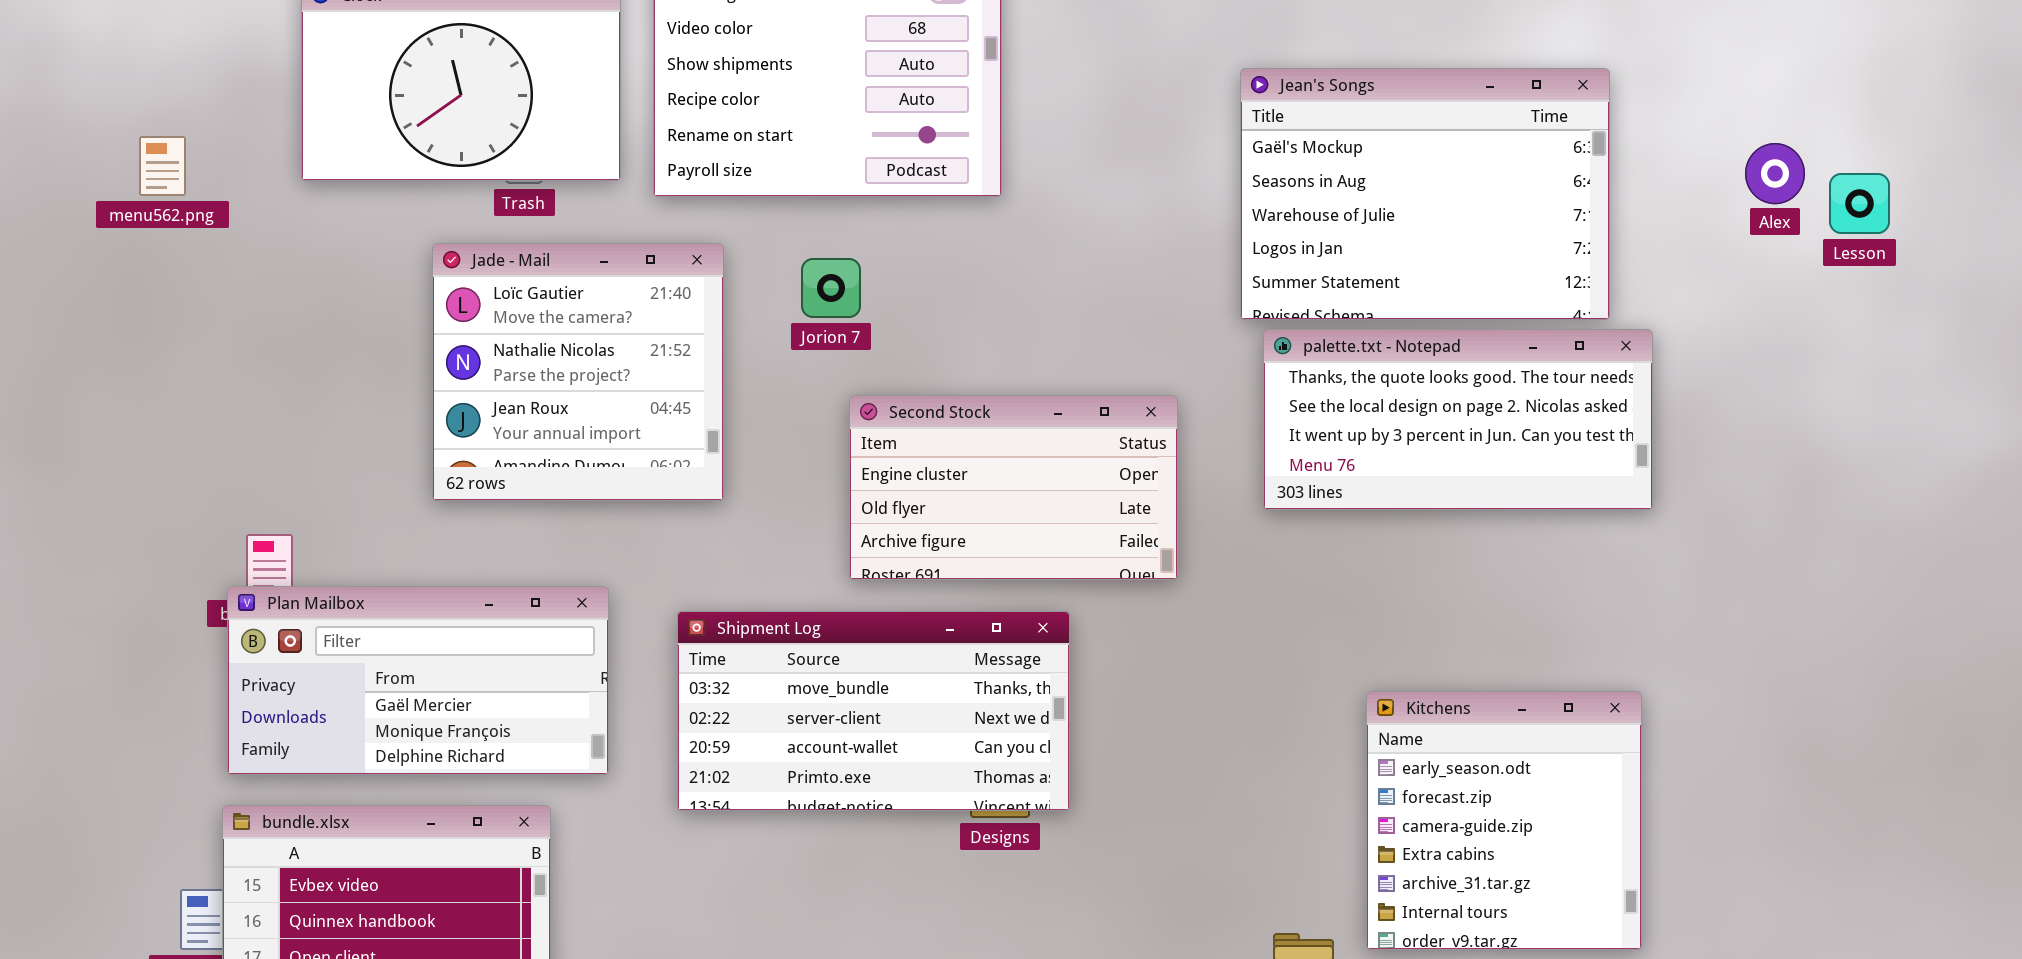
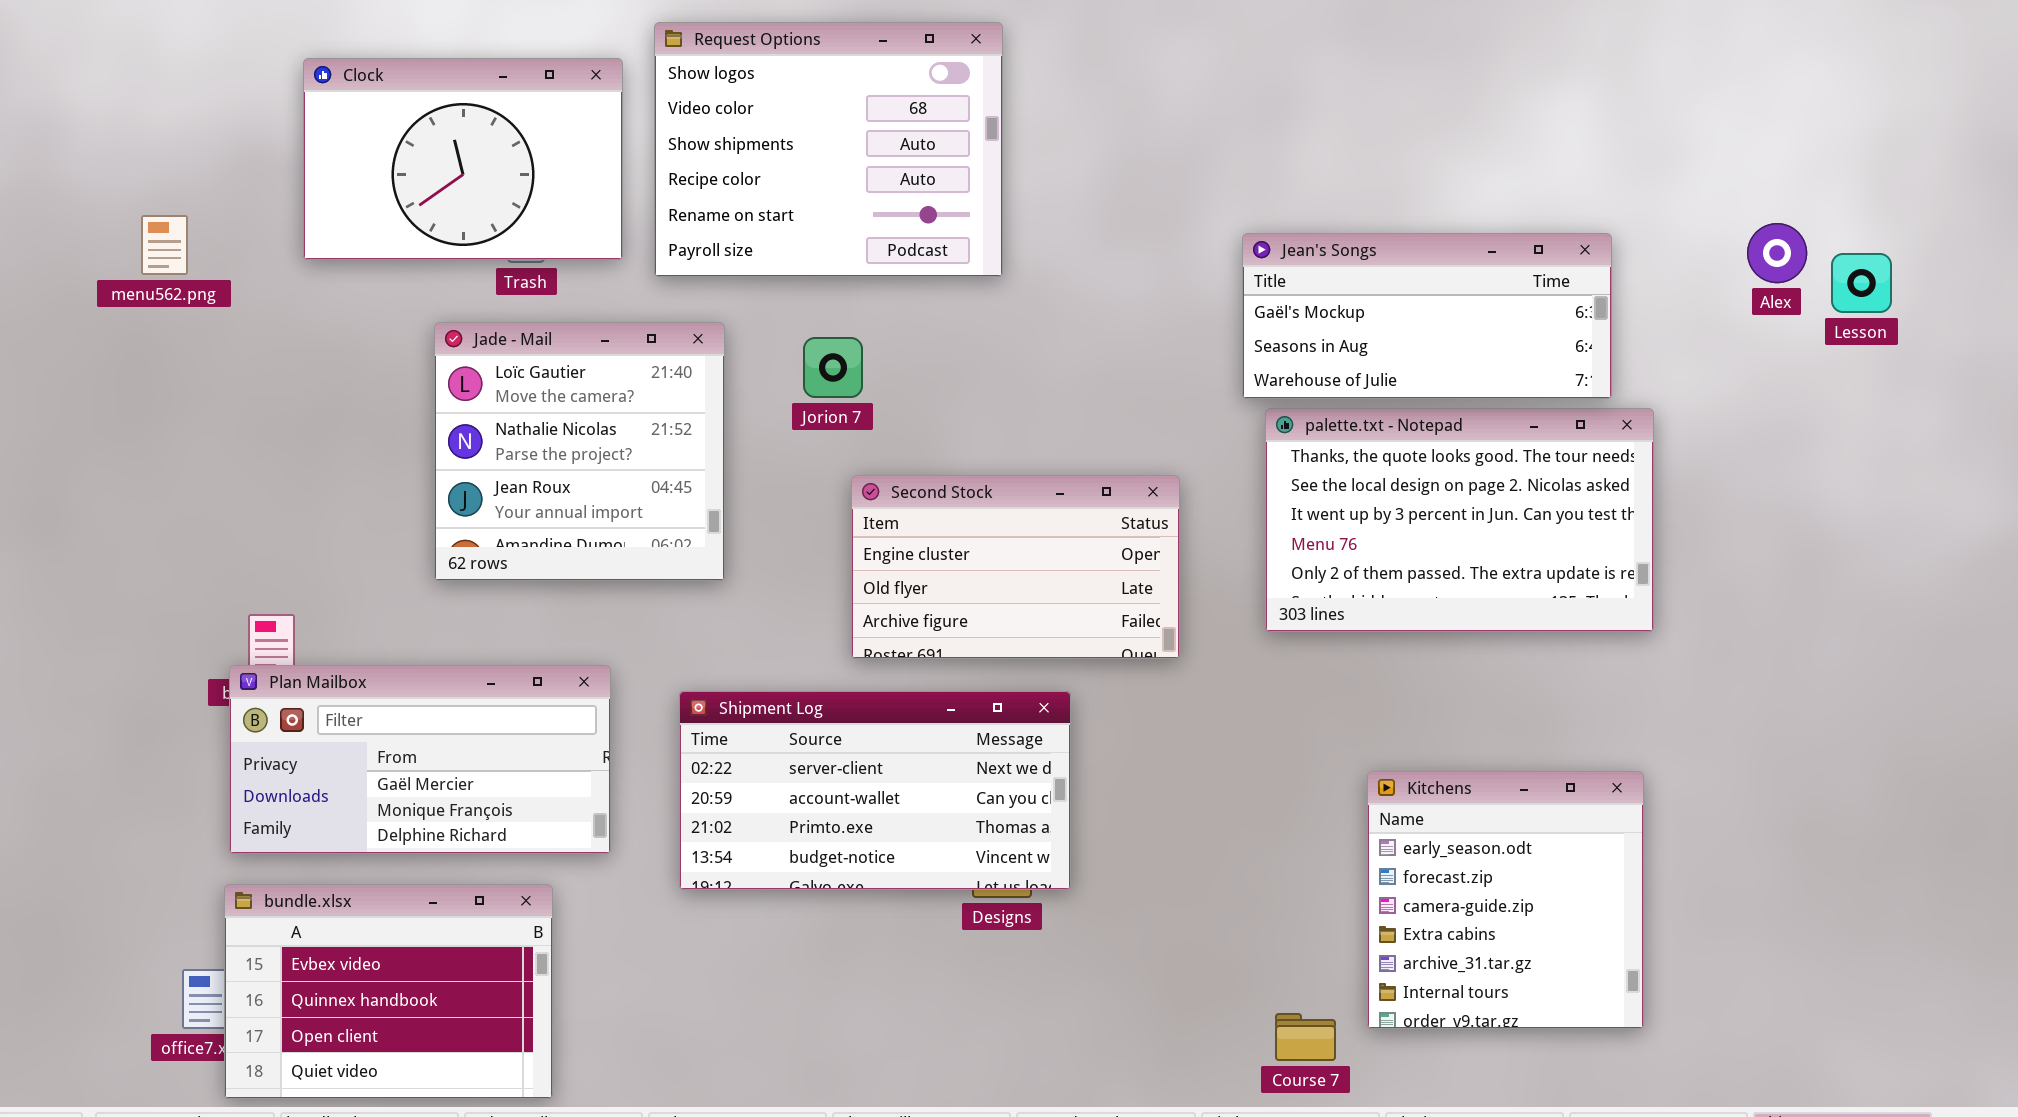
Jean's Songs: [1240,68,1610,320] -> [1242,233,1612,399], resized
palette.txt - Notepad: [1263,329,1653,510] -> [1265,408,1654,632], resized
Shipment Log: [677,611,1070,811] -> [679,691,1071,890], scrolled down 1 row

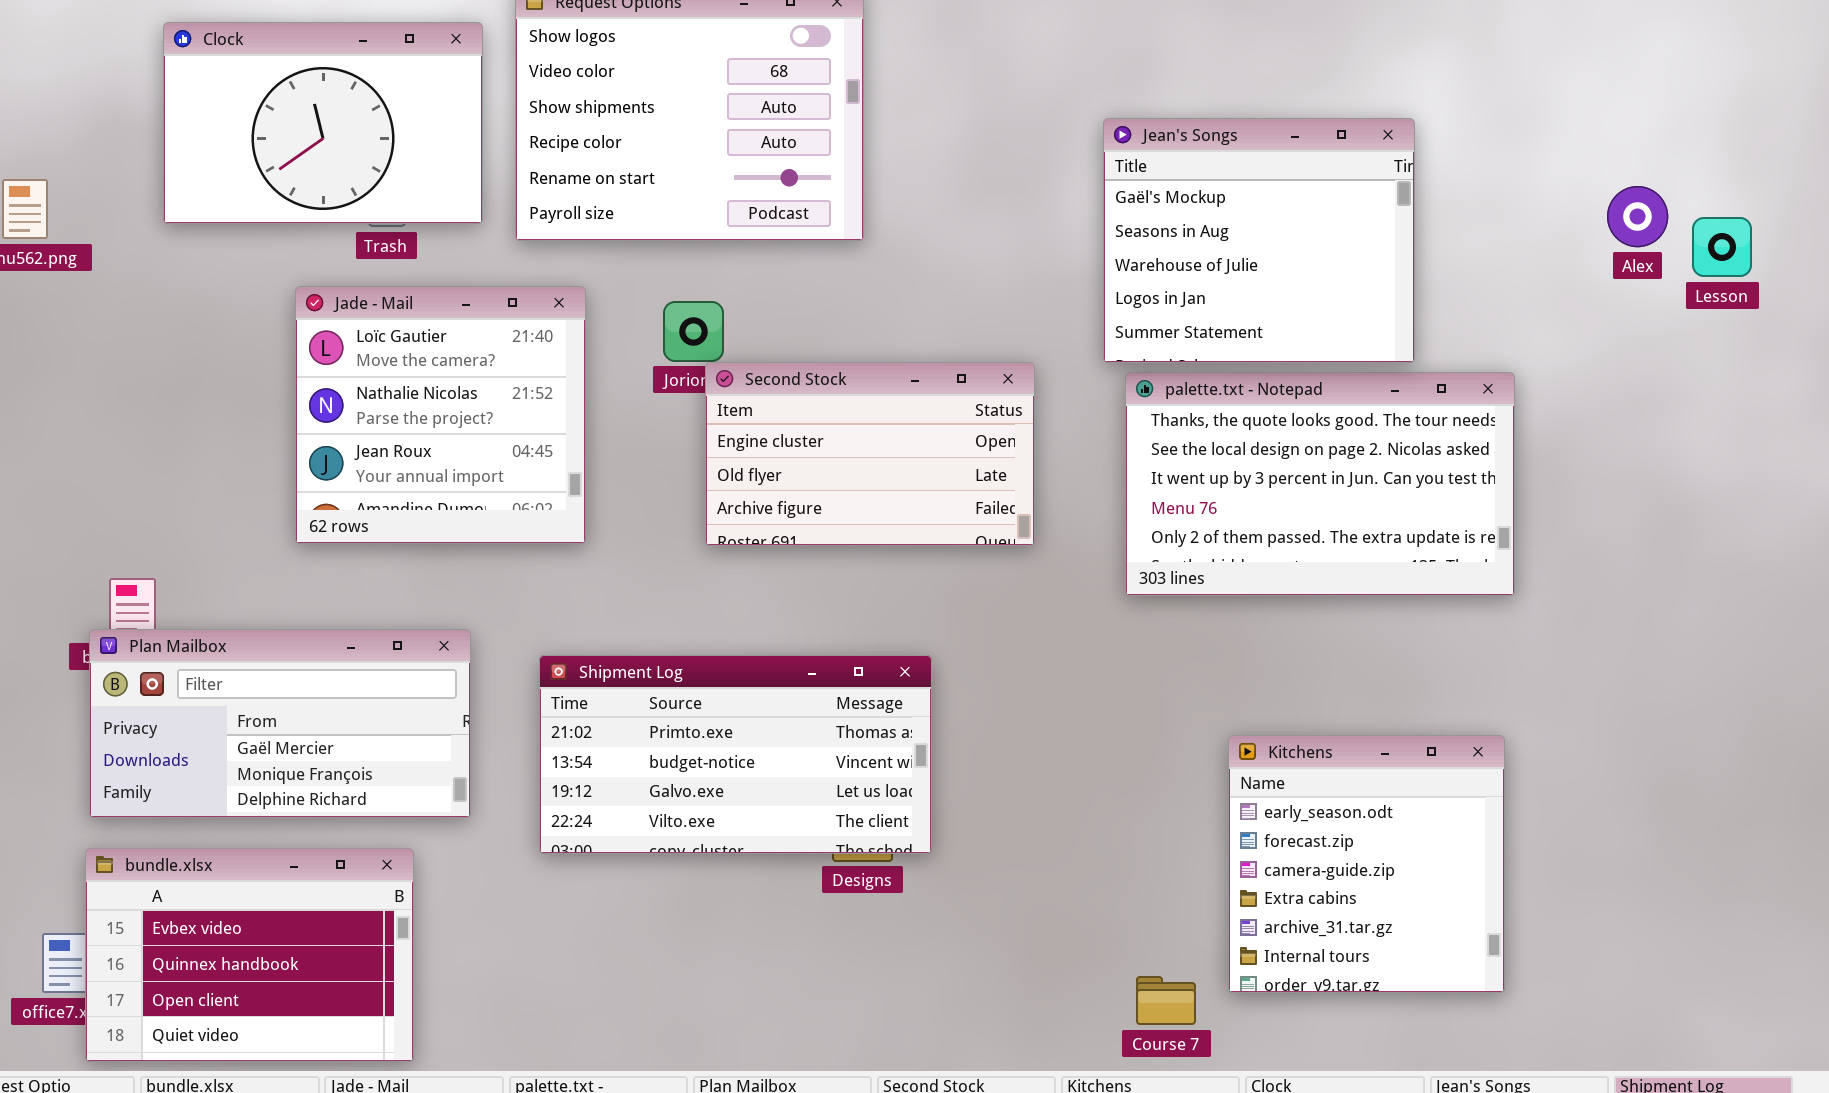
Jean's Songs: [1242,233,1612,399] -> [1103,118,1415,363], resized
Second Stock: [851,475,1180,659] -> [705,362,1035,546], moved
Shipment Log: [679,691,1071,890] -> [539,655,932,854], scrolled down 2 rows

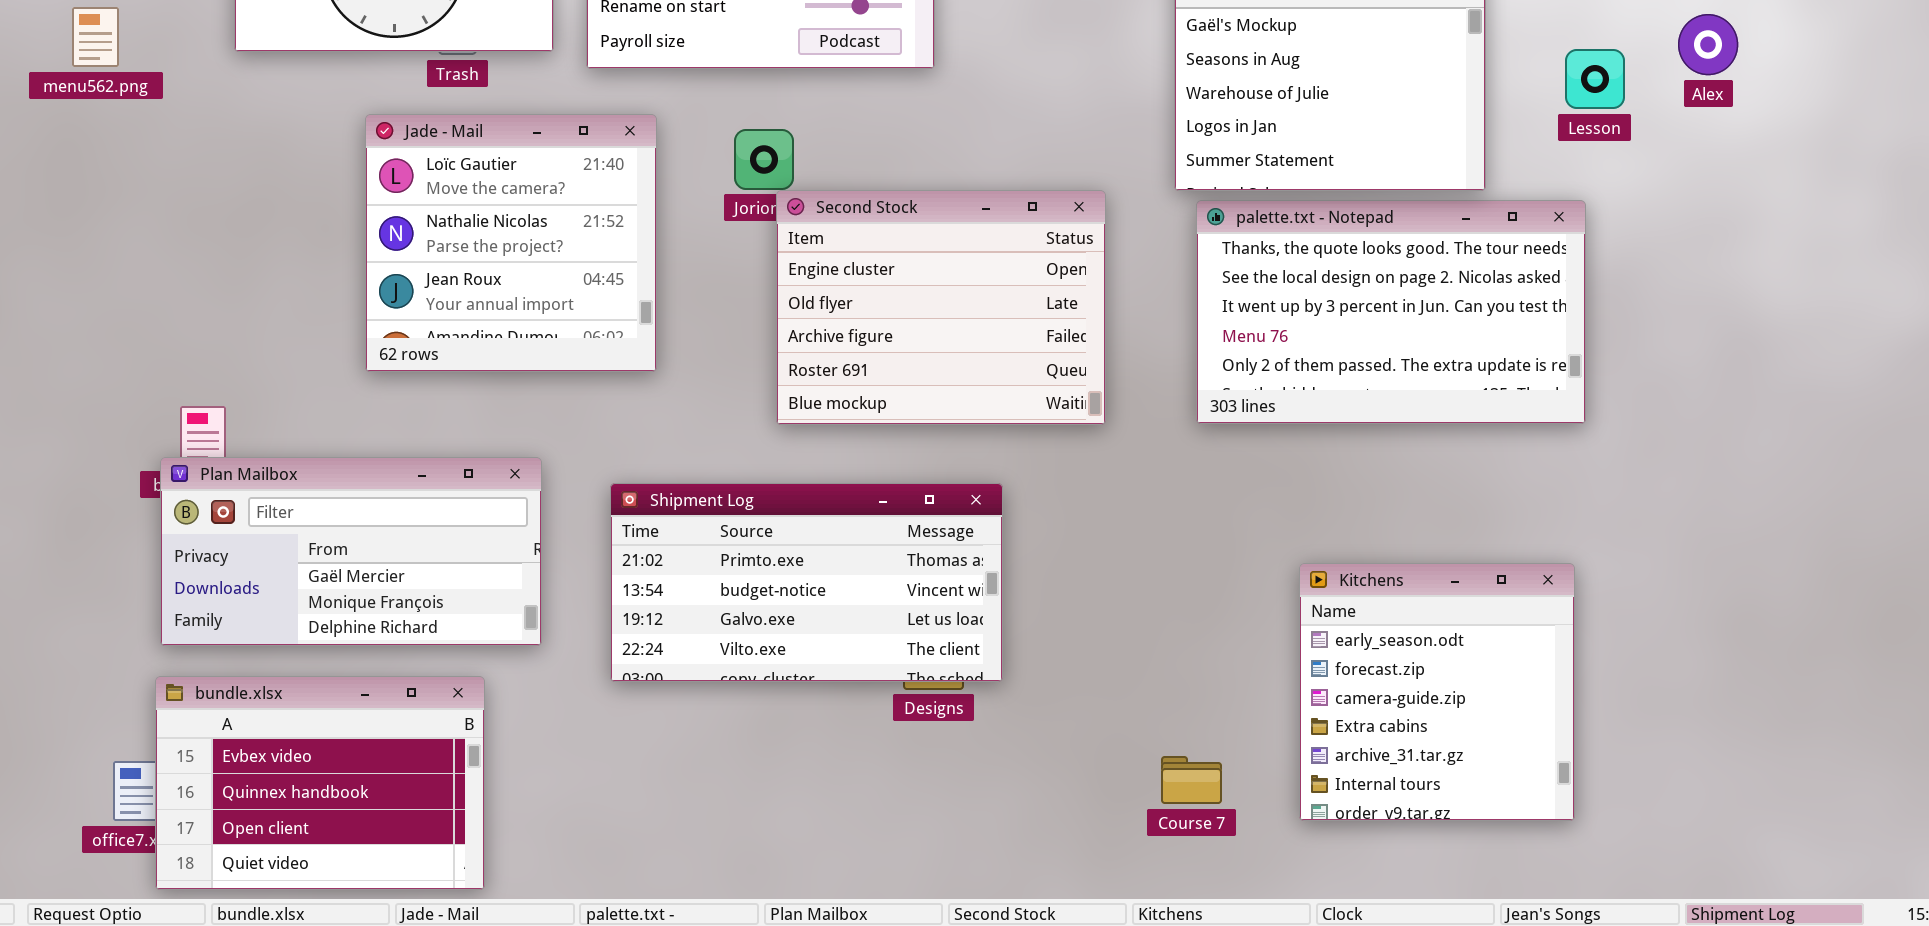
Lesson: [1692,217,1752,277] -> [1565,49,1625,109], moved
Second Stock: [705,362,1035,546] -> [776,190,1106,425], resized
Course 7: [1136,976,1196,1025] -> [1161,756,1222,804], moved

